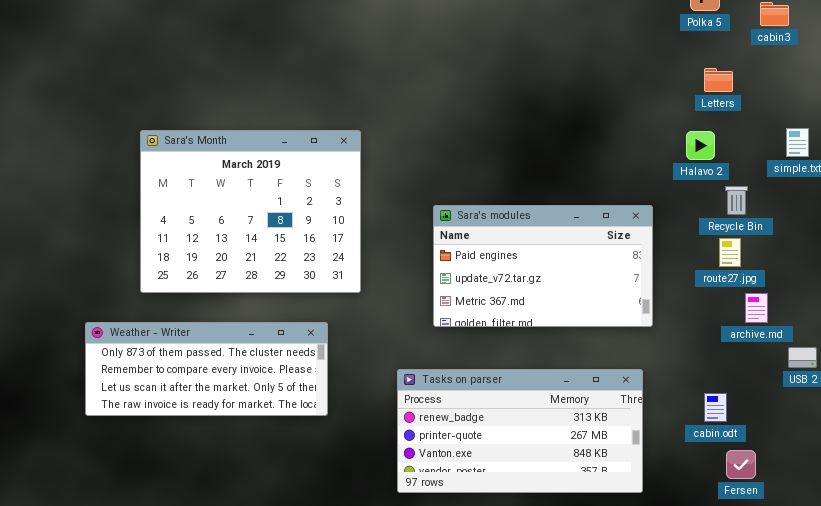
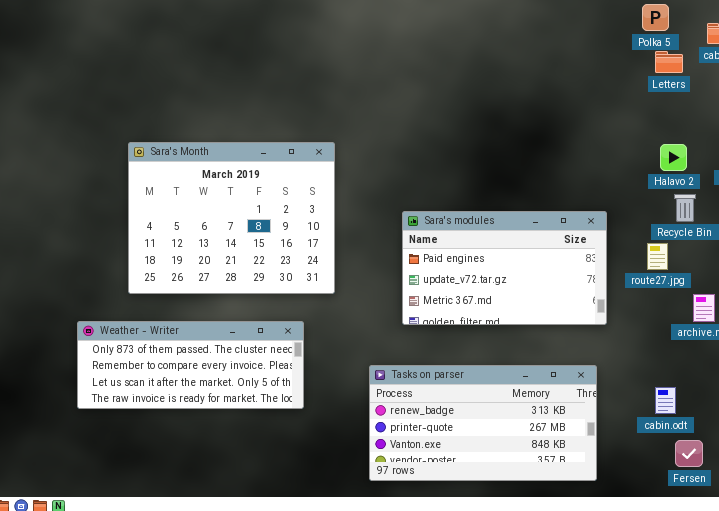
Letters: [704,68,733,92] -> [655,51,683,73], moved
Halavo 2: [686,131,715,160] -> [660,144,687,171], moved
route27.jpg: [719,238,741,267] -> [647,243,668,270], moved

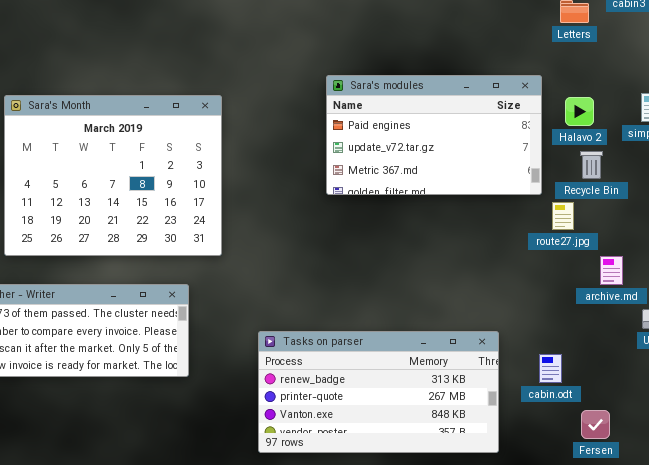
Sara's modules: [402,211,607,325] -> [326,75,542,195], moved
cabin.odt: [655,387,676,414] -> [539,354,562,383], moved

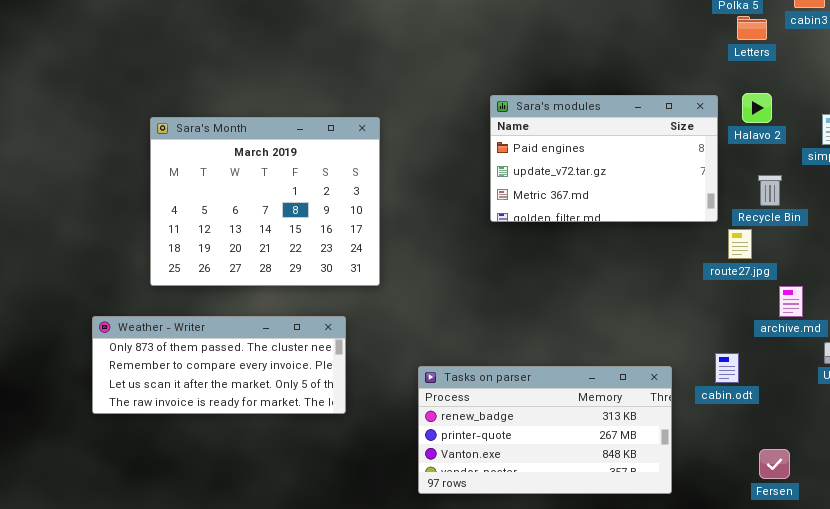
Halavo 2: [565,97,594,126] -> [742,93,772,123], moved
cabin.odt: [539,354,562,383] -> [715,353,739,383], moved

